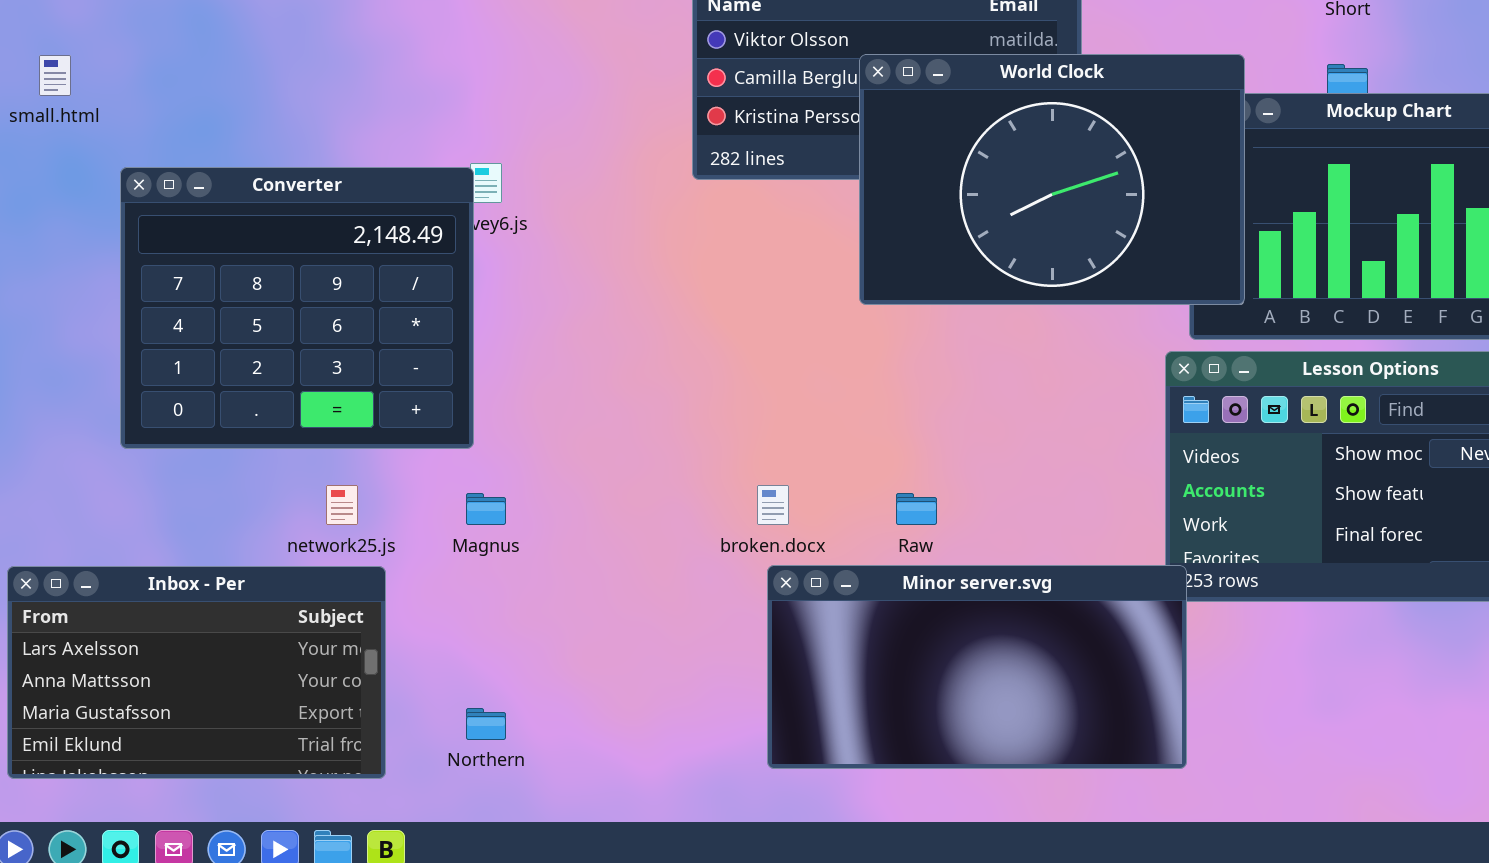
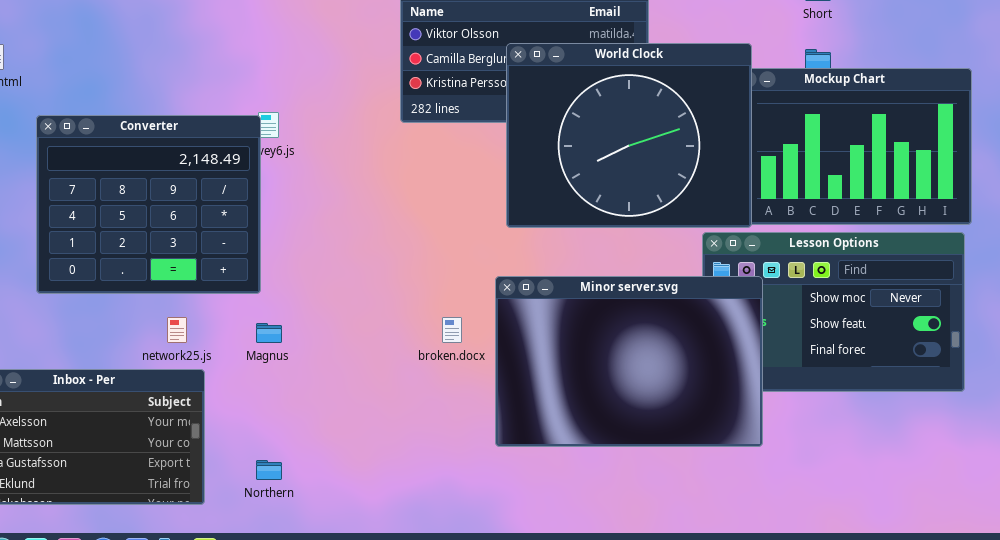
World Clock: [859,54,1245,305] -> [506,43,752,228], resized
Minor server.svg: [767,565,1187,769] -> [495,276,763,447], moved, resized

